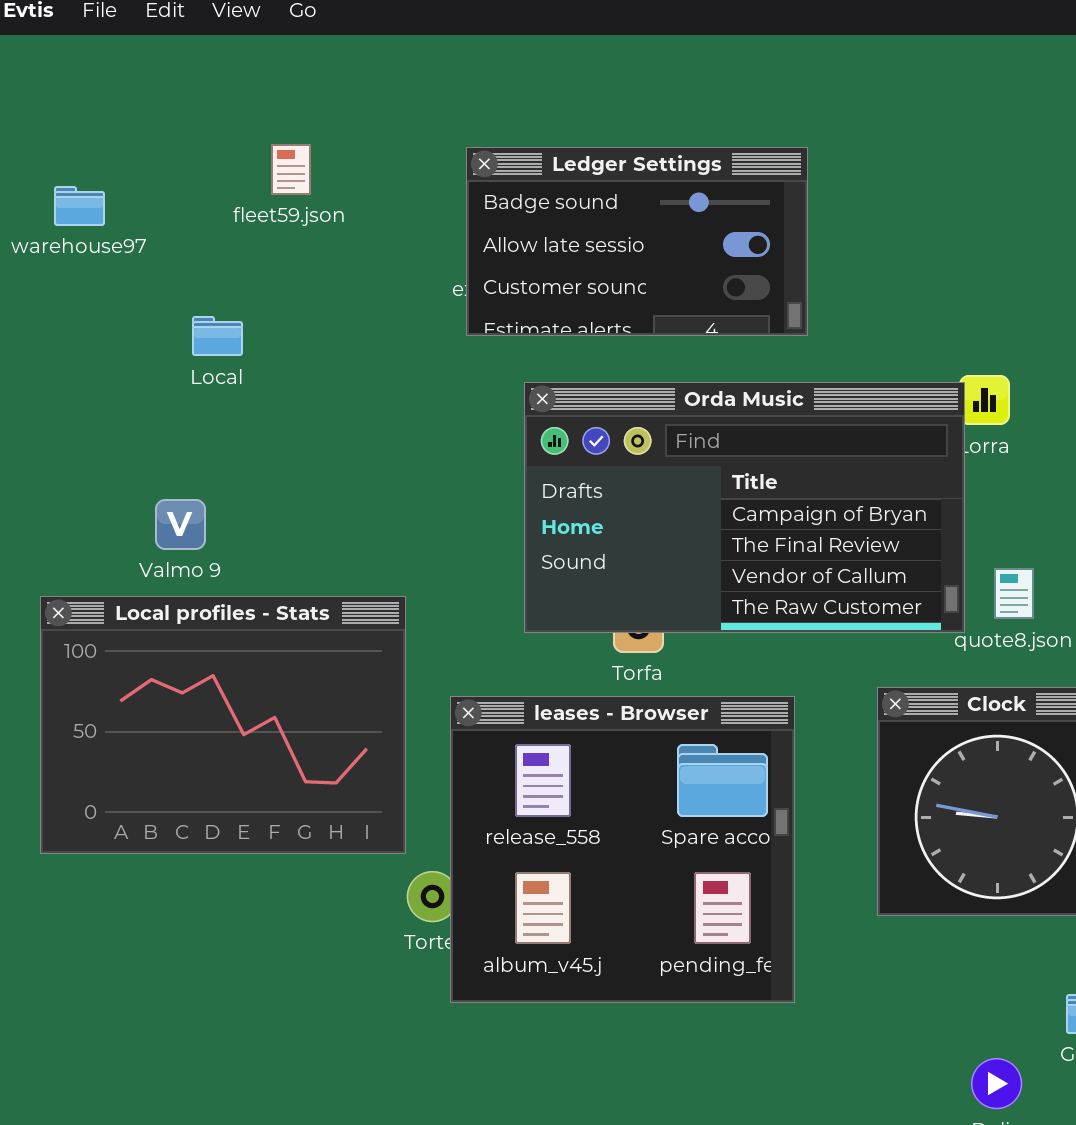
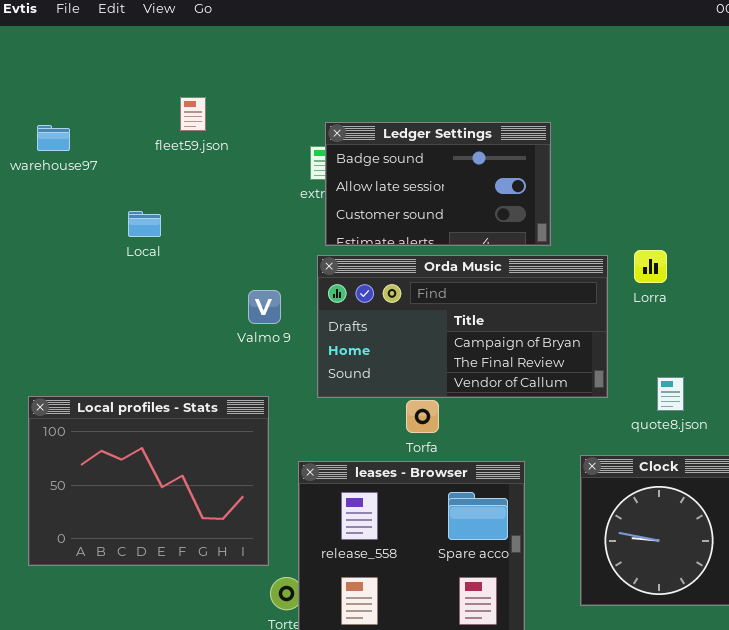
Ledger Settings: [466,147,808,336] -> [325,122,551,246], moved
Orda Music: [524,382,965,633] -> [317,255,608,398], moved, resized
Valmo 9: [155,499,206,550] -> [248,290,281,324], moved

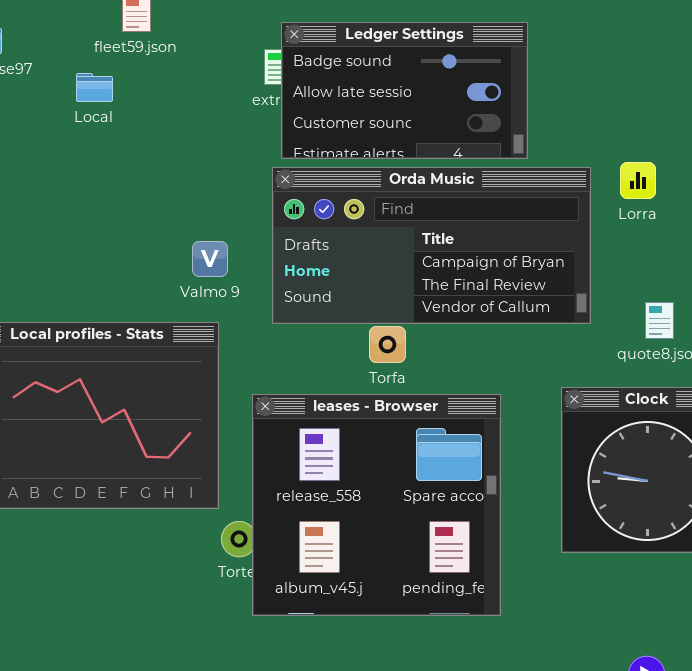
Local: [128,211,161,237] -> [76,73,113,102], moved
Valmo 9: [248,290,281,324] -> [192,241,228,277], moved

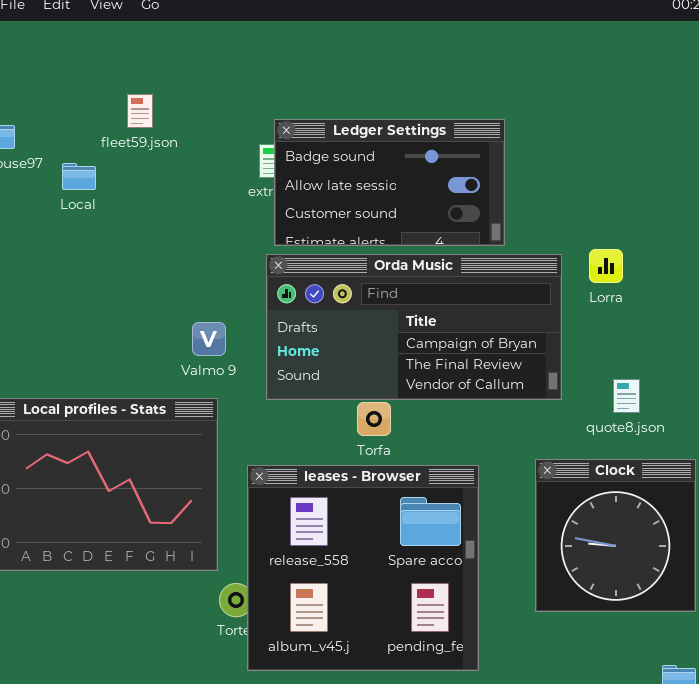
Local: [76,73,113,102] -> [62,163,96,190], moved

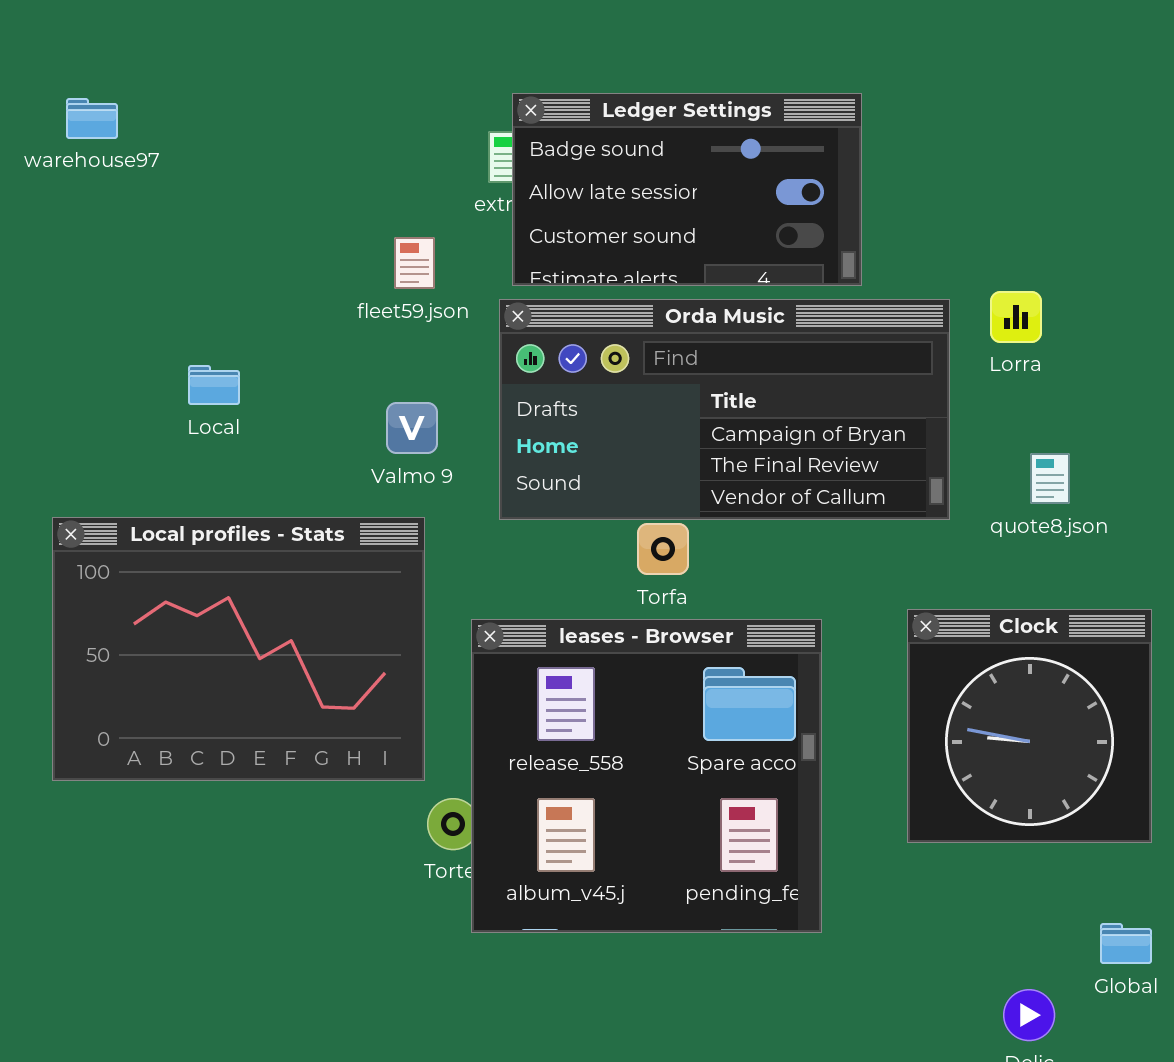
fleet59.json: [127,94,153,128] -> [394,237,435,289], moved
Local: [62,163,96,190] -> [188,365,240,405], moved
quote8.json: [613,379,640,413] -> [1030,453,1070,504], moved

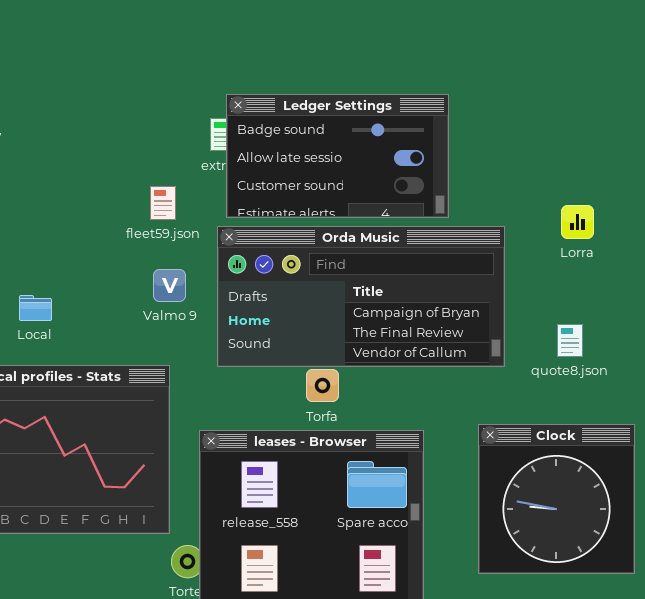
Lorra: [990,291,1042,343] -> [561,205,594,239], moved
Local: [188,365,240,405] -> [19,295,52,321], moved
Valmo 9: [386,402,438,454] -> [153,269,186,302], moved

